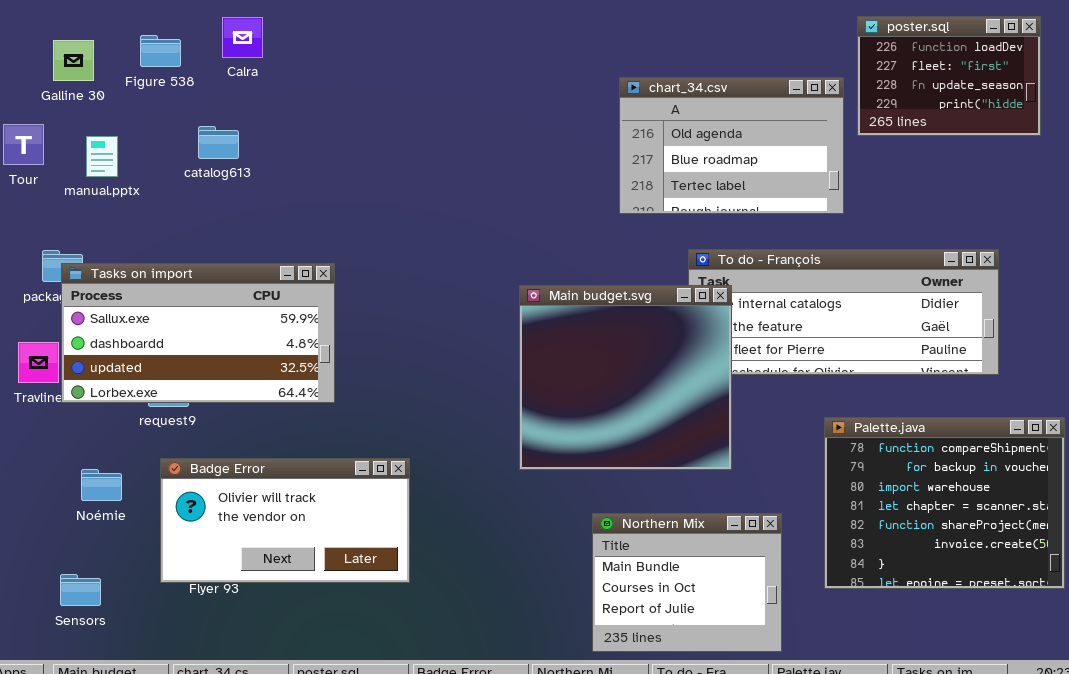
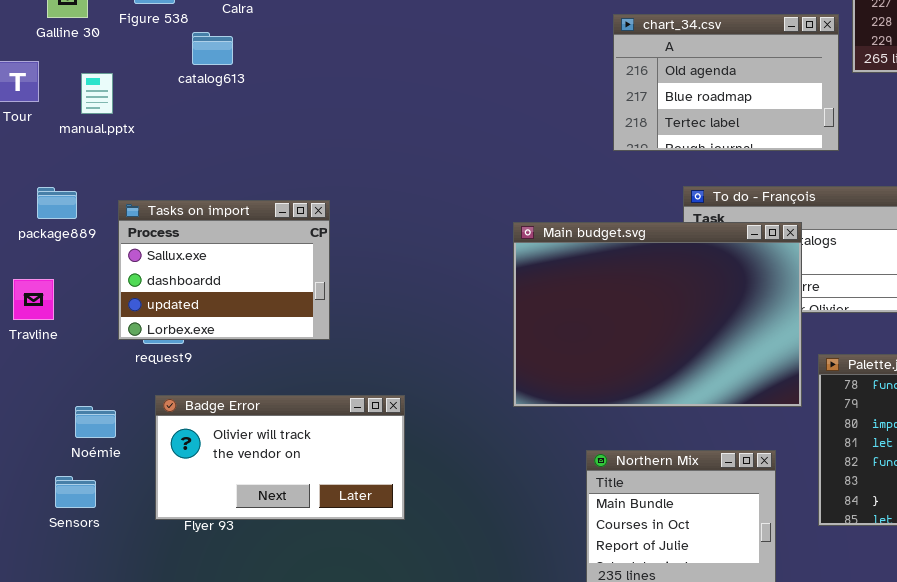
catalog613: [198,126,239,159] -> [192,32,233,65], moved
Tasks on import: [61,263,335,403] -> [118,200,330,340], resized
Main budget.svg: [519,285,732,470] -> [513,222,802,407], resized
Sensors: [60,574,101,606] -> [55,476,96,508], moved

